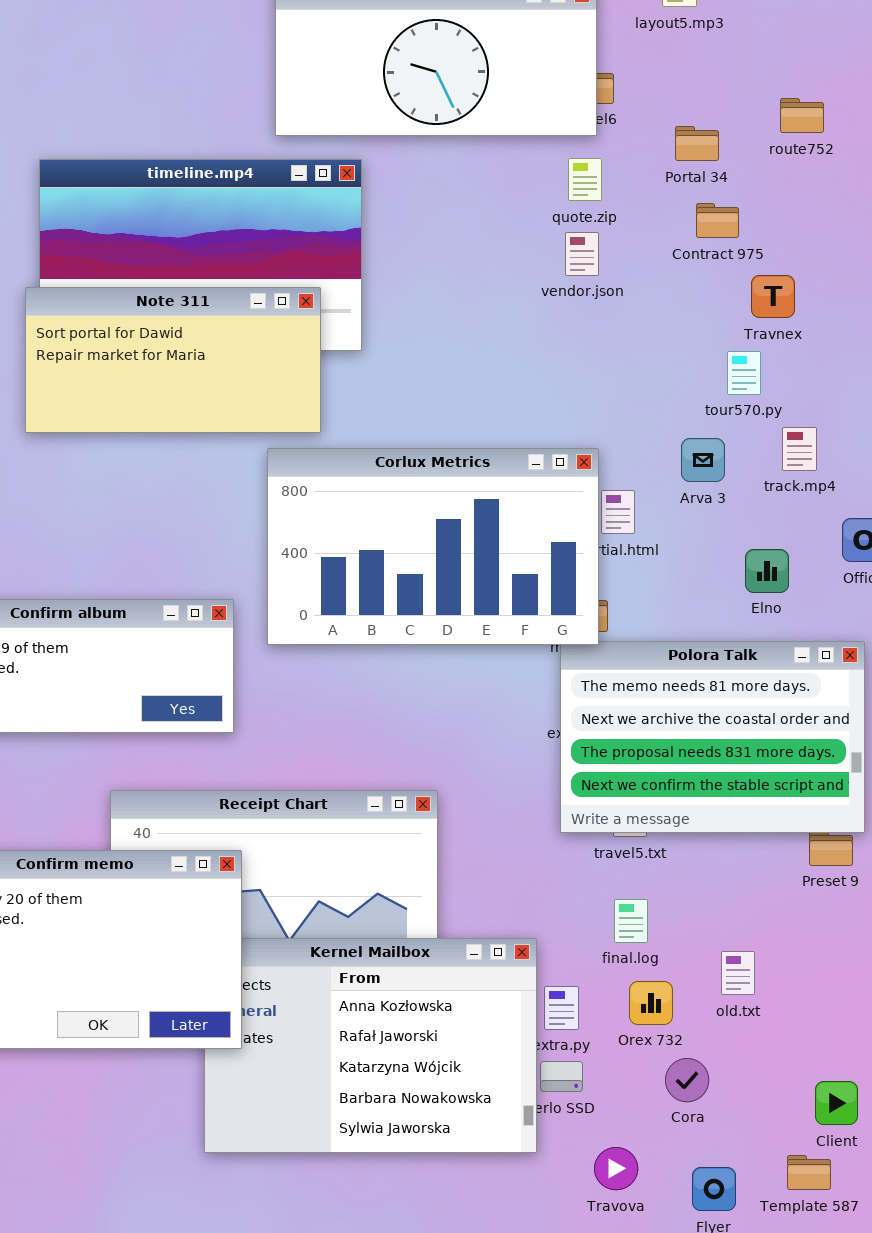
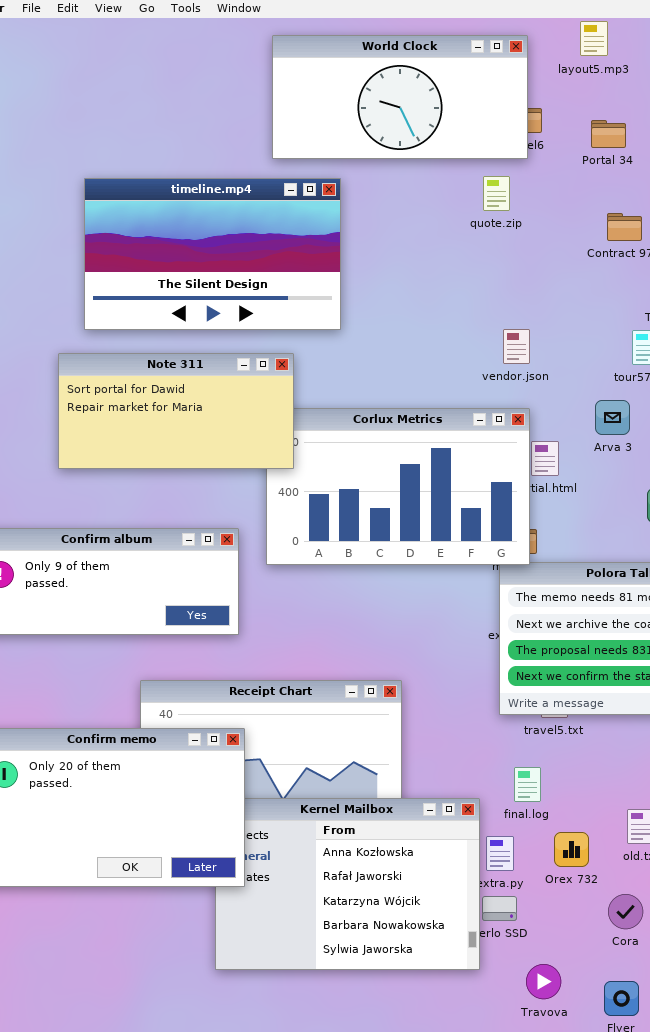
Portal 34: [675,126,719,161] -> [591,120,626,148], moved
quote.zip: [568,158,602,201] -> [483,176,510,211], moved
vendor.json: [565,232,599,276] -> [503,329,530,364], moved
Note 311: [25,287,321,433] -> [58,353,294,469], moved
final.log: [614,899,648,943] -> [514,767,541,802], moved
Cora: [665,1058,709,1102] -> [608,894,643,929], moved

